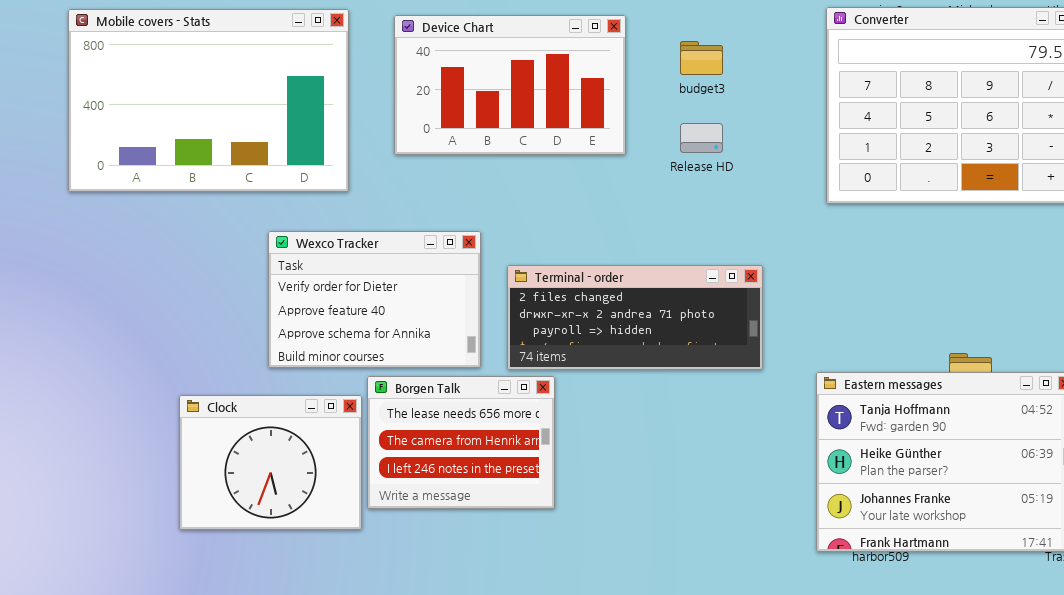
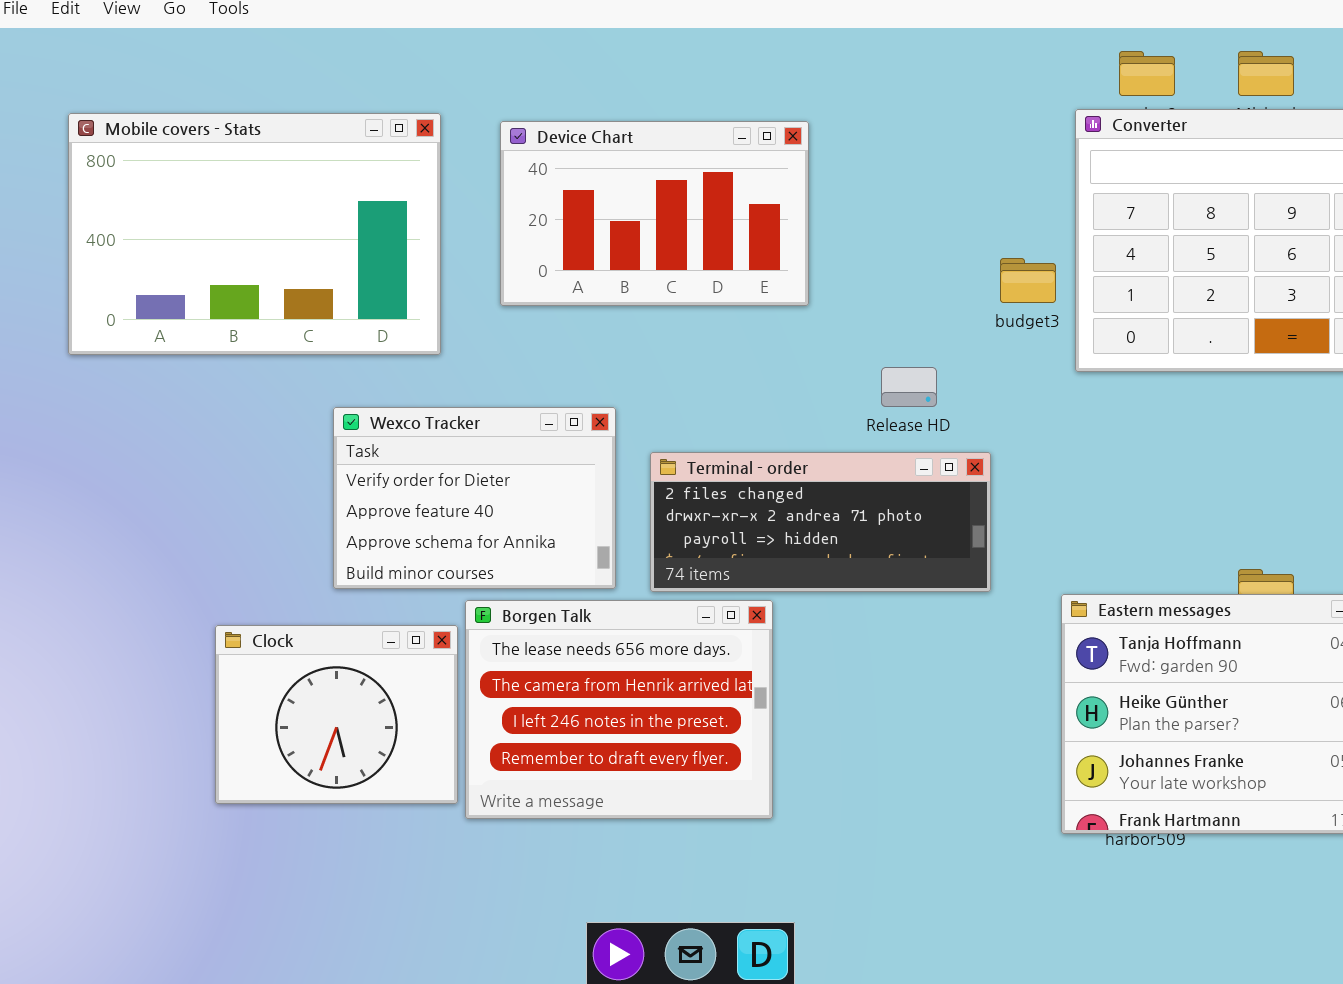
budget3: [680,41,723,75] -> [1000,258,1056,303], moved
Release HD: [680,123,723,153] -> [881,367,937,407], moved
Borgen Talk: [367,376,555,509] -> [465,600,773,819], resized

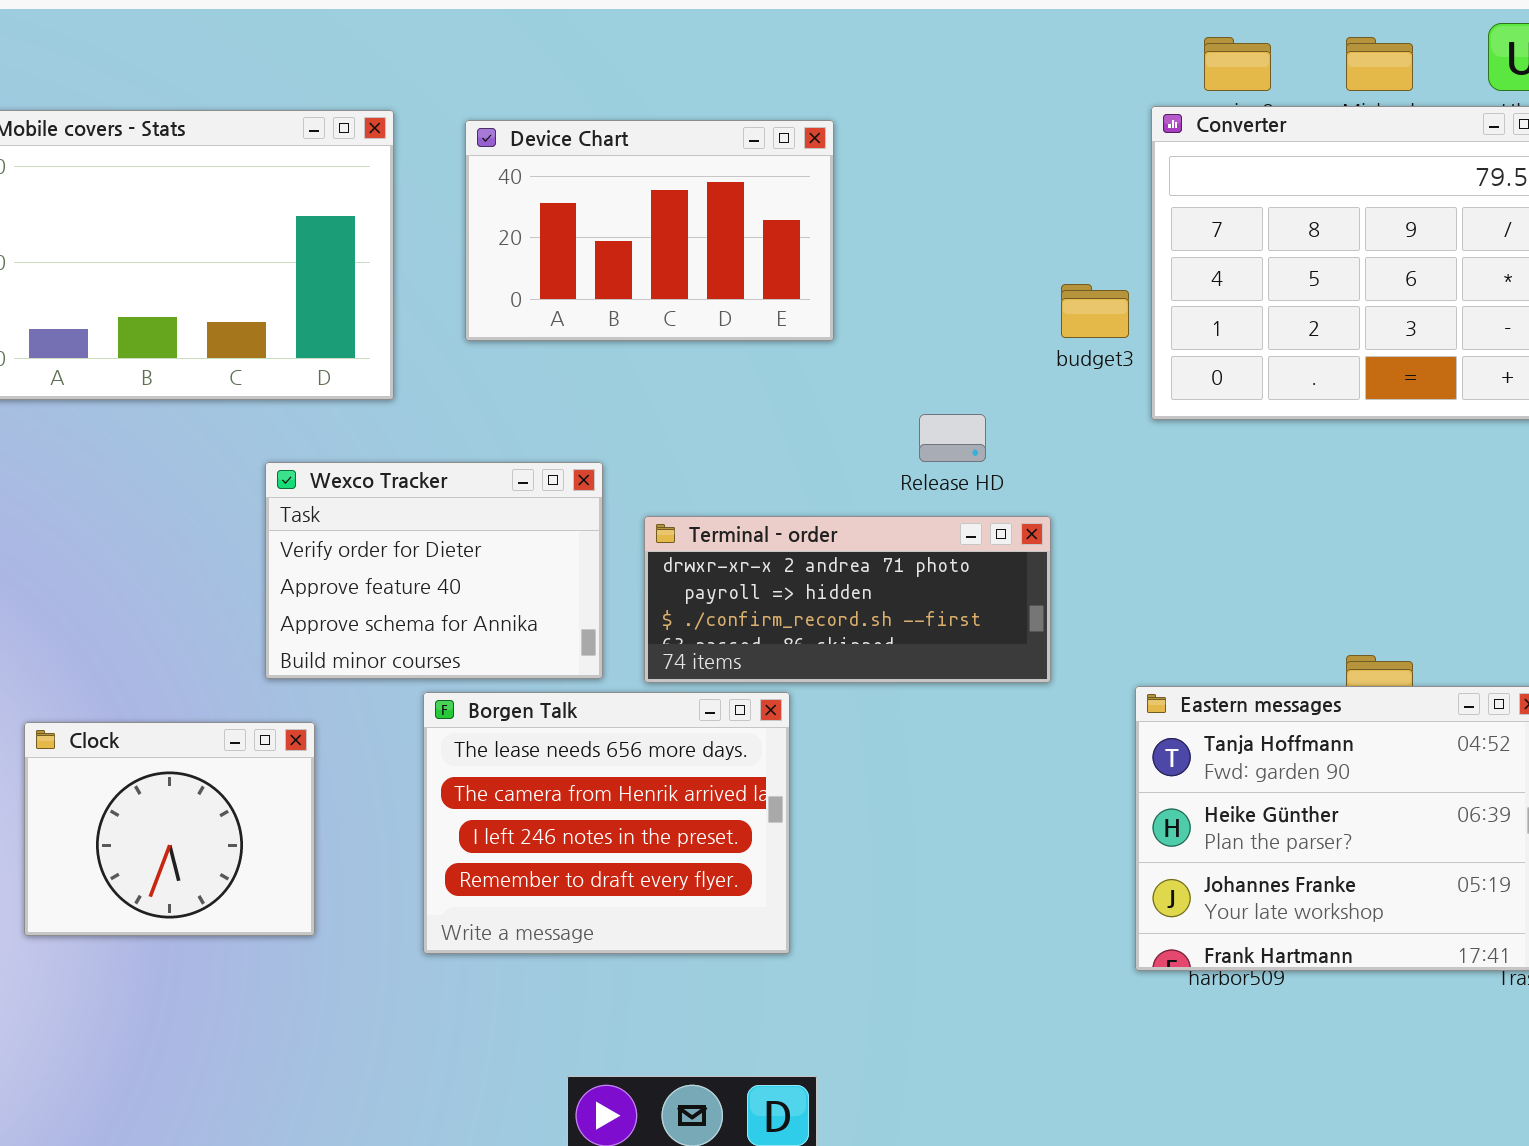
Terminal - order: [650,452,991,592] -> [644,516,1051,683], scrolled down 1 row
Clock: [215,625,458,804] -> [24,722,315,936], moved

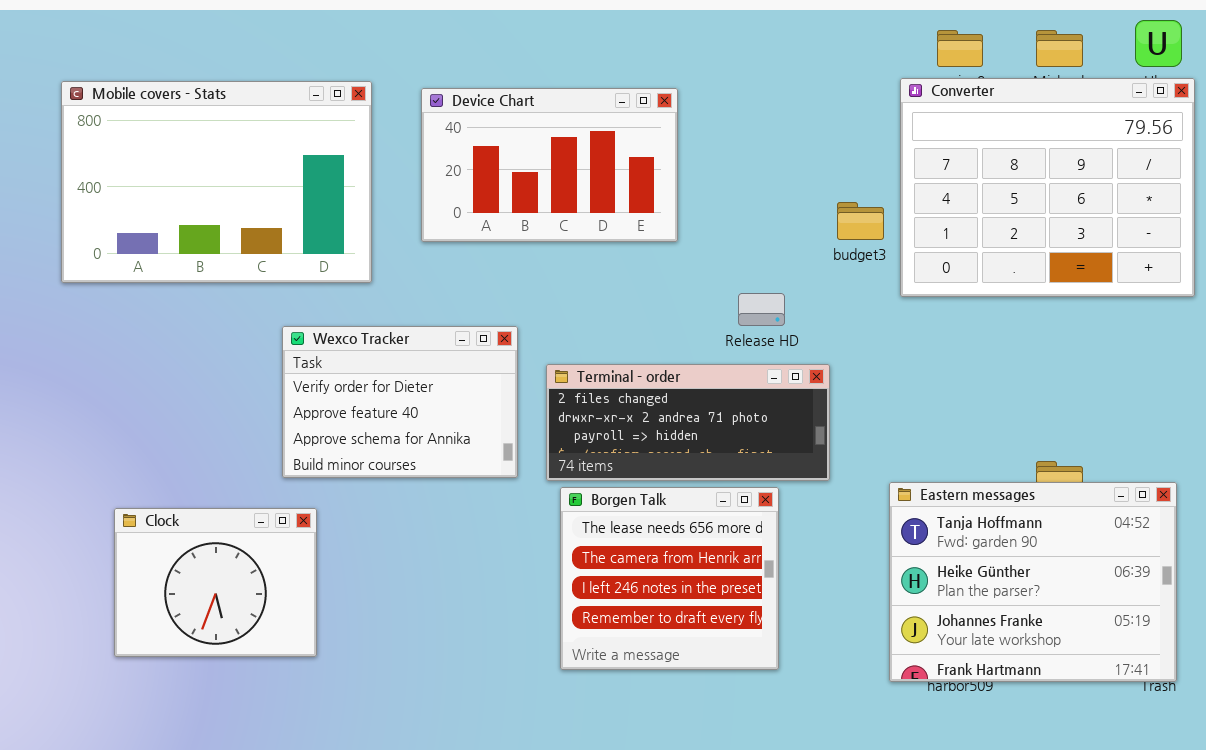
Terminal - order: [644,516,1051,683] -> [546,364,830,481], scrolled up 1 row
Borgen Talk: [423,692,790,954] -> [560,487,779,670], moved, resized

